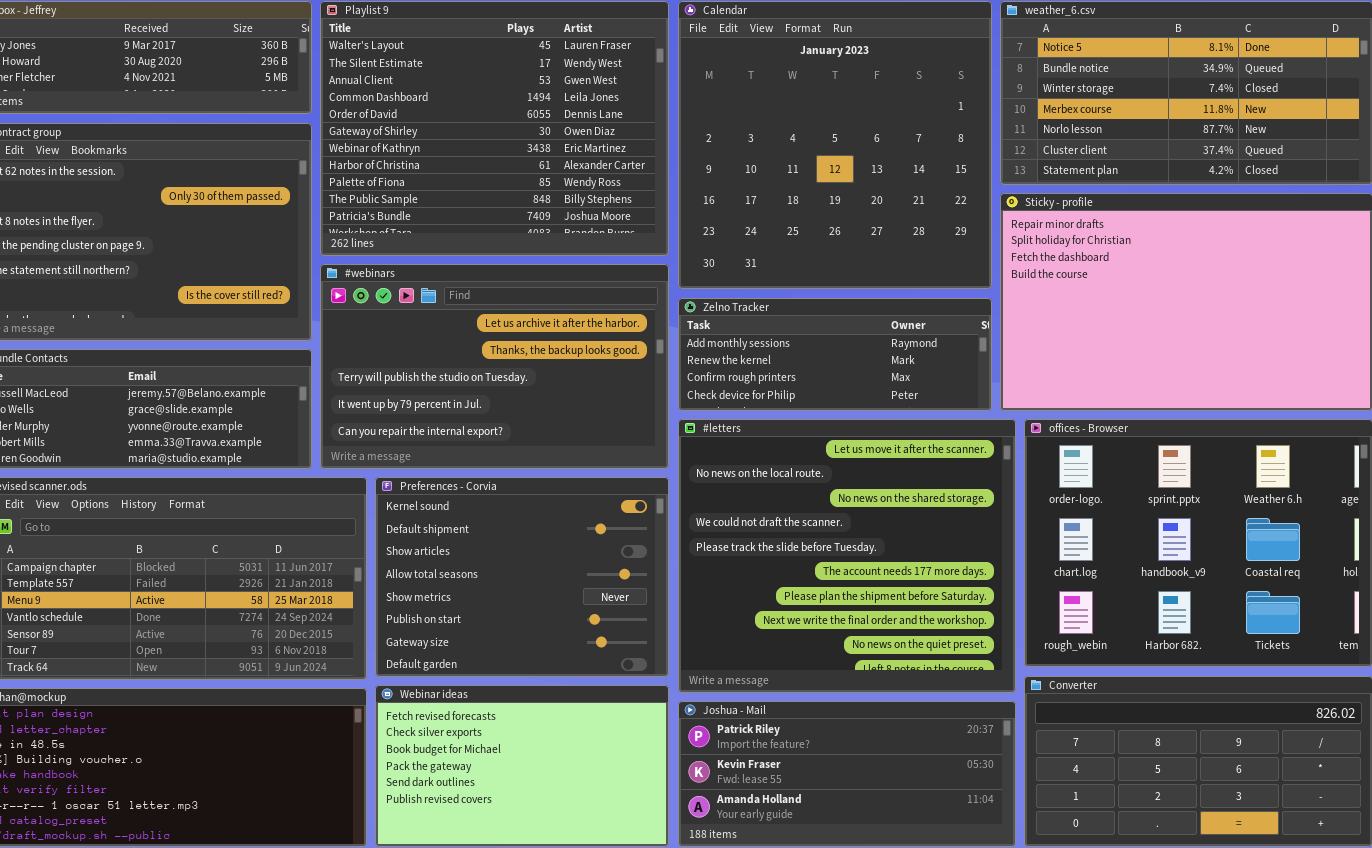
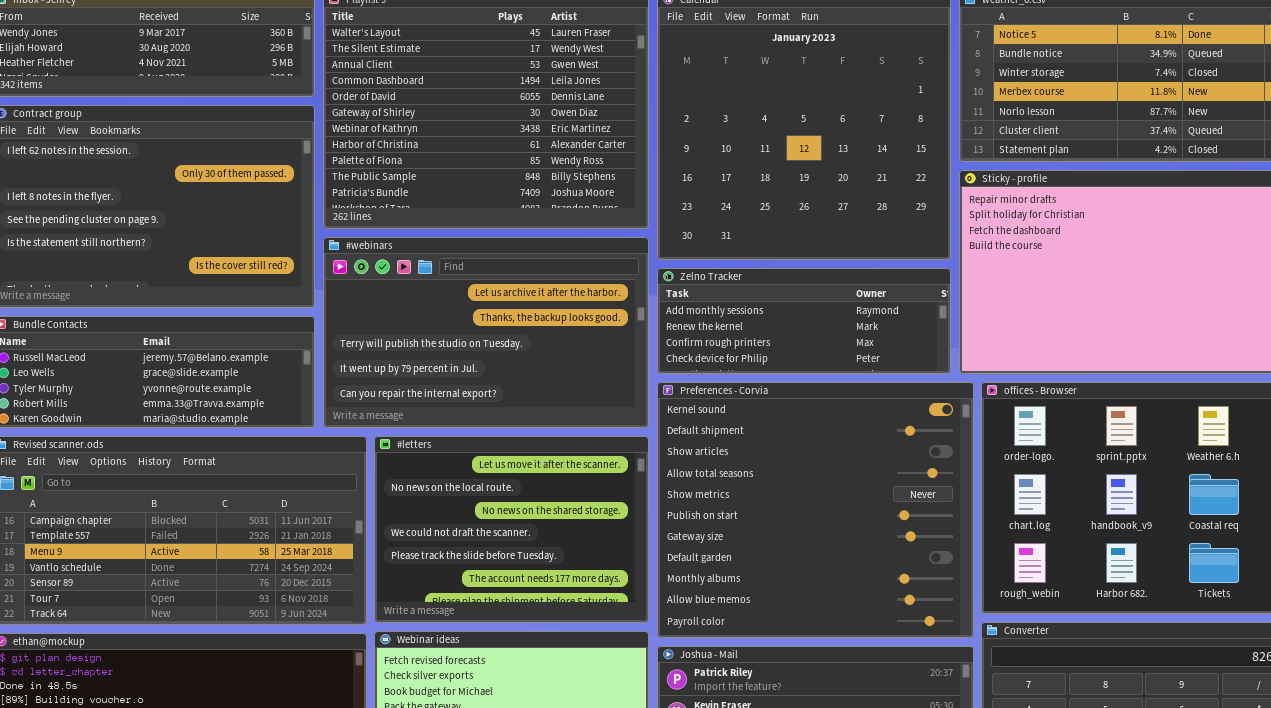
#letters: [678,419,1016,693] -> [374,436,649,623], moved, resized
Preferences - Corvia: [375,477,669,677] -> [657,382,974,638], moved, resized

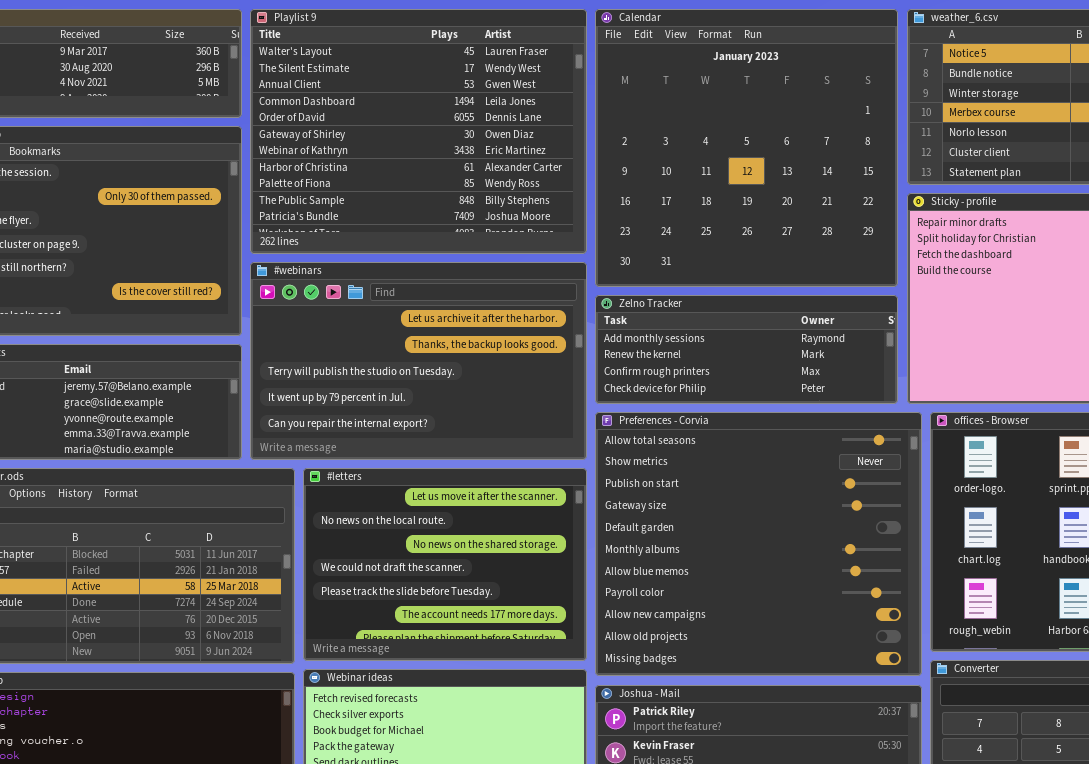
Preferences - Corvia: [657,382,974,638] -> [595,412,922,676], scrolled down 3 rows

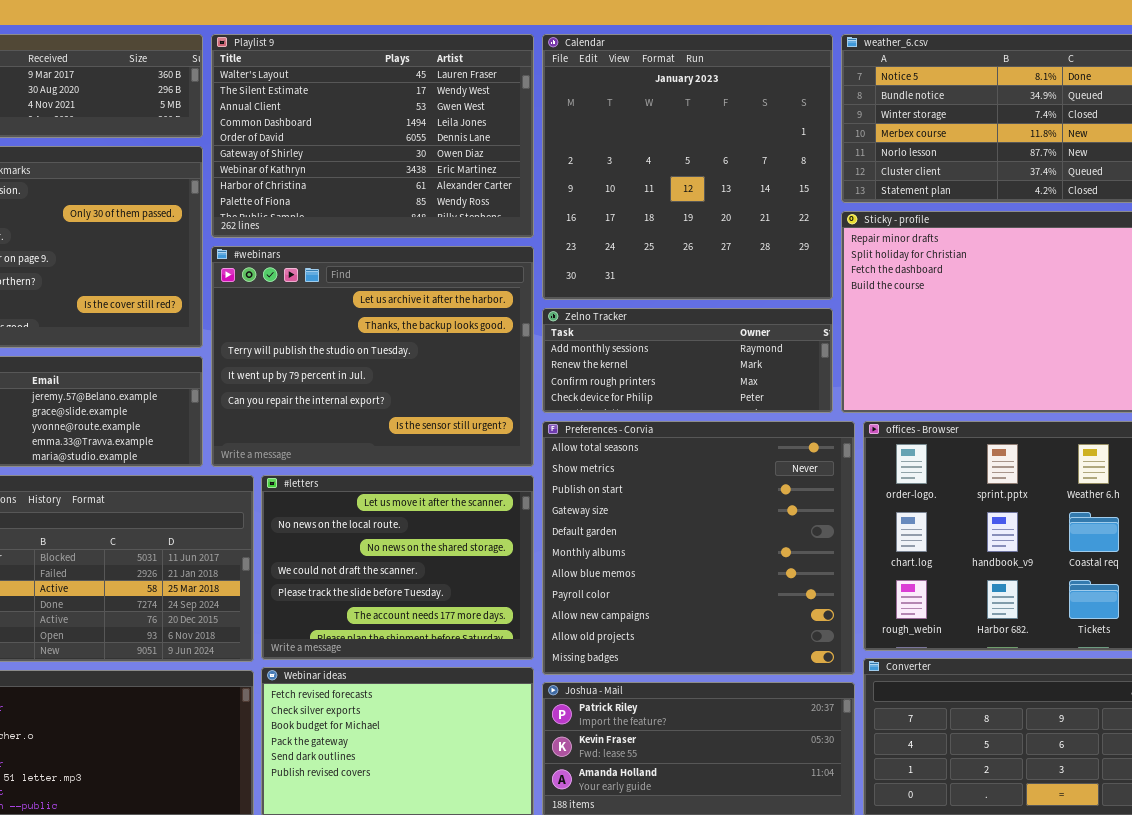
Playlist 9: [250,9,587,254] -> [211,34,534,238], resized
#webinars: [250,262,587,460] -> [211,246,534,467], resized

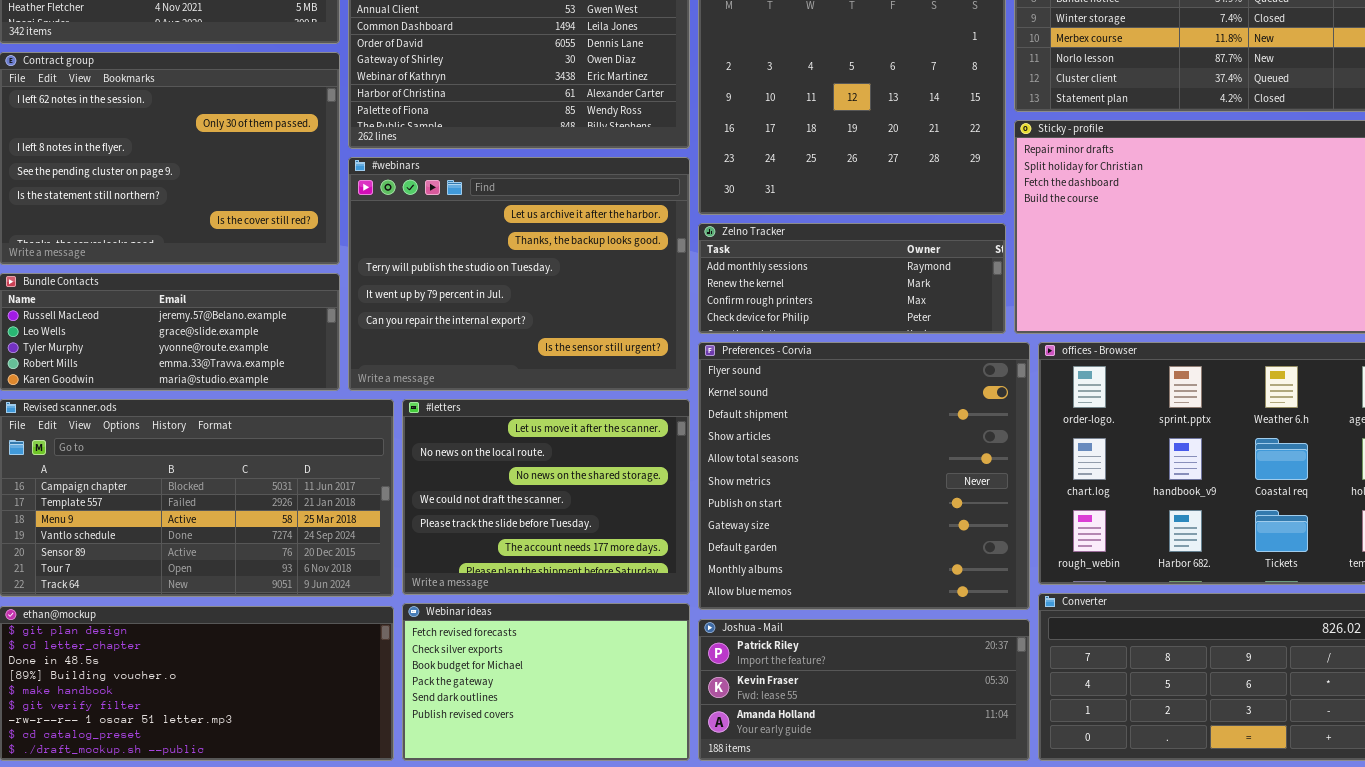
Preferences - Corvia: [542,421,855,675] -> [698,342,1030,610], scrolled up 4 rows

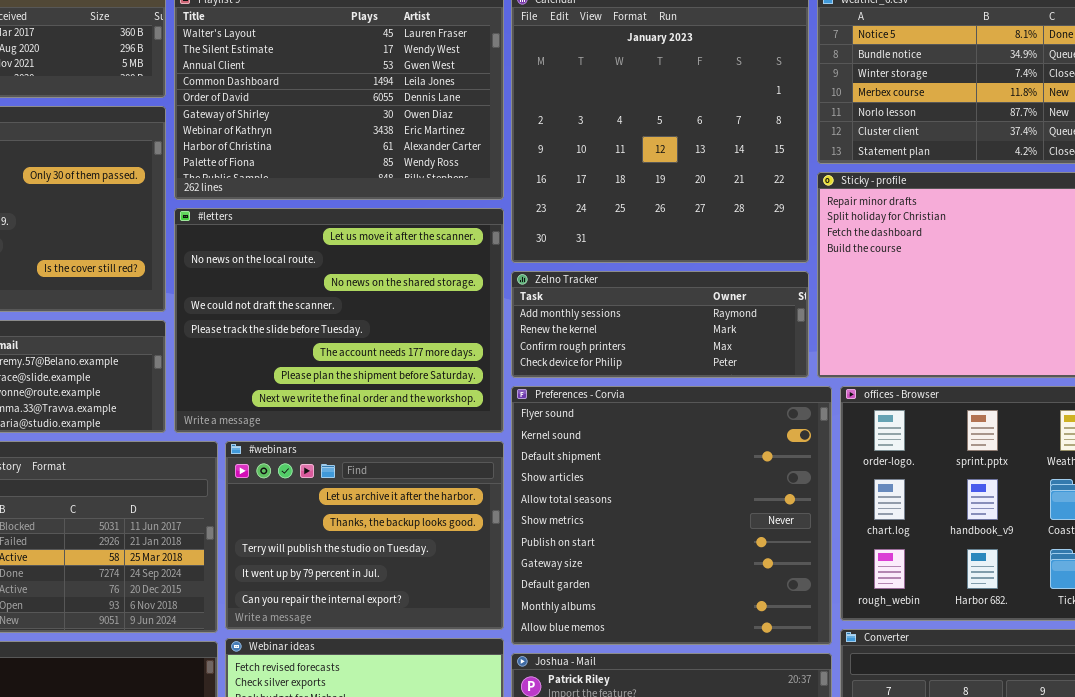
#webinars: [348,157,690,391] -> [225,441,504,630], moved, resized
#letters: [402,399,690,595] -> [174,208,504,433], moved, resized

